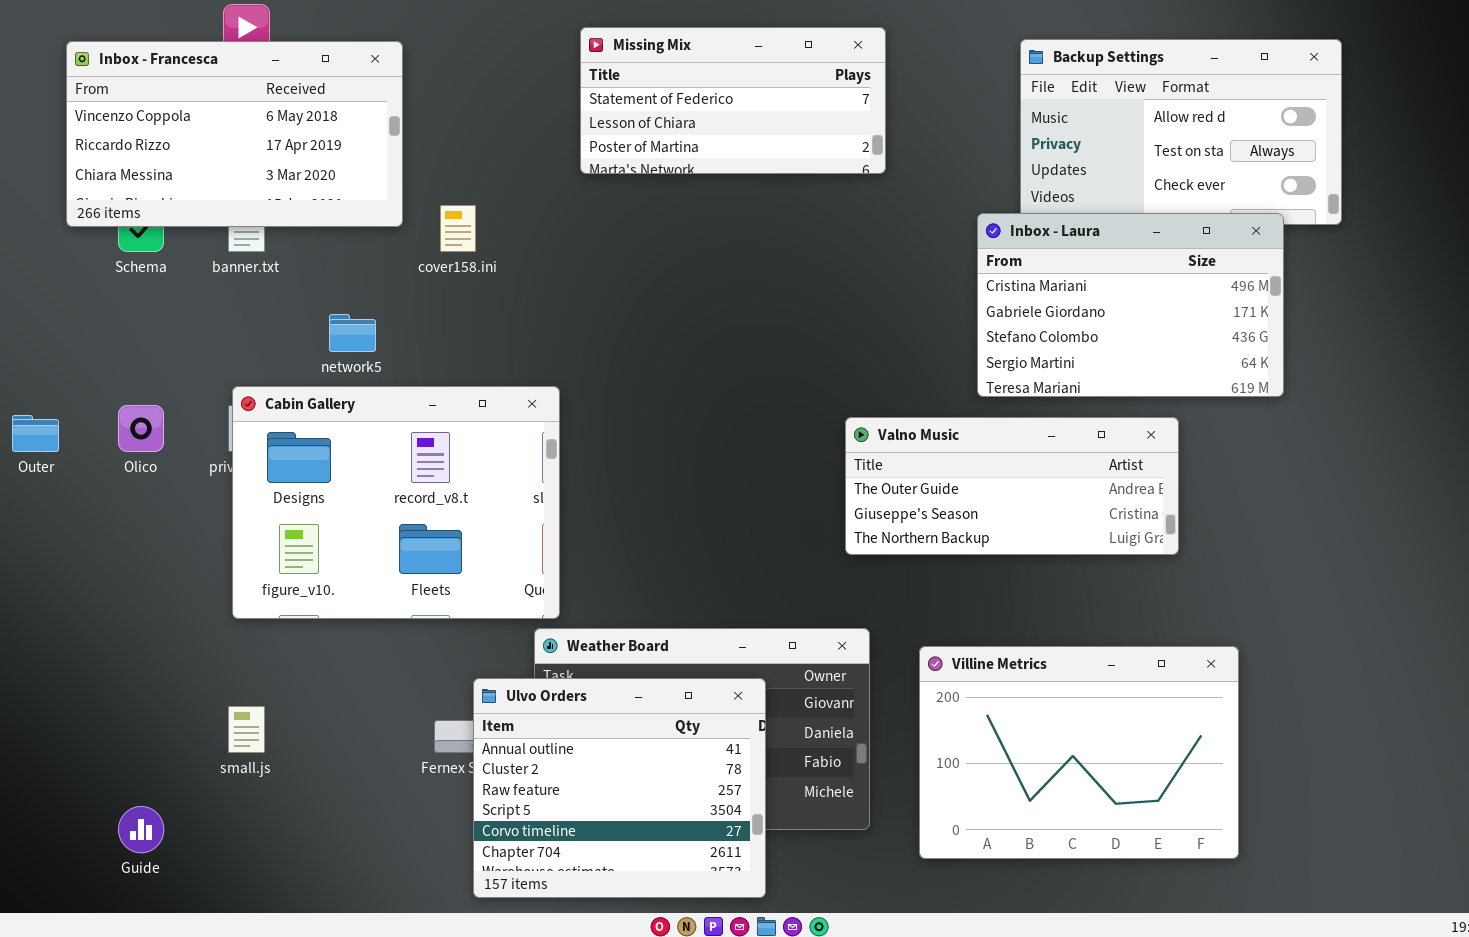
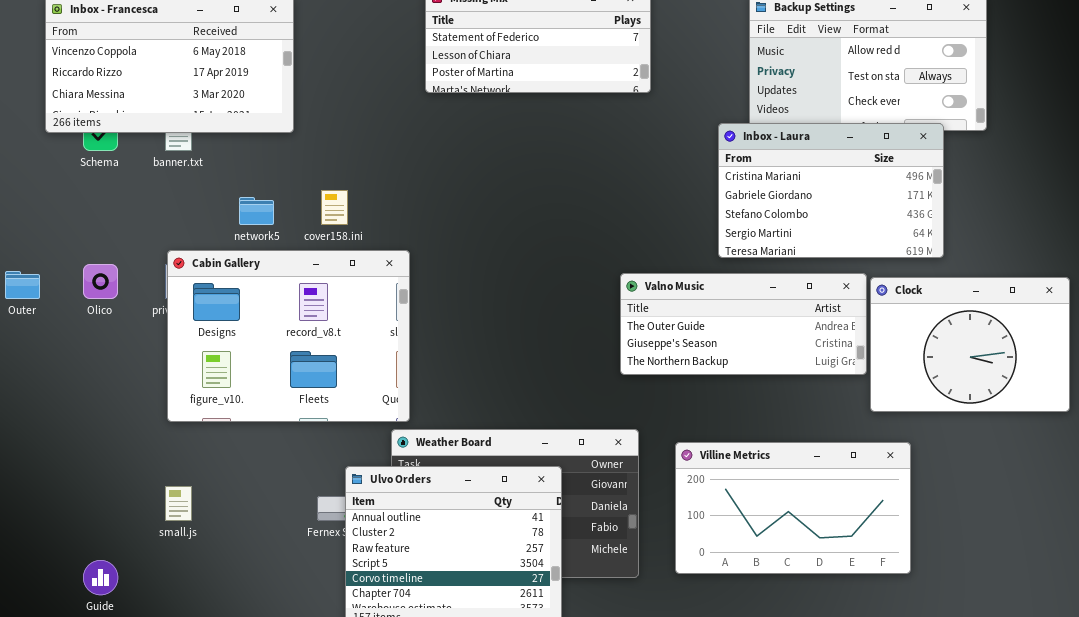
cover158.ini: [440,205,476,252] -> [321,190,348,225], moved
Clock: none -> [870,277,1070,412], opened
Villine Metrics: [919,646,1239,859] -> [675,442,911,574], resized

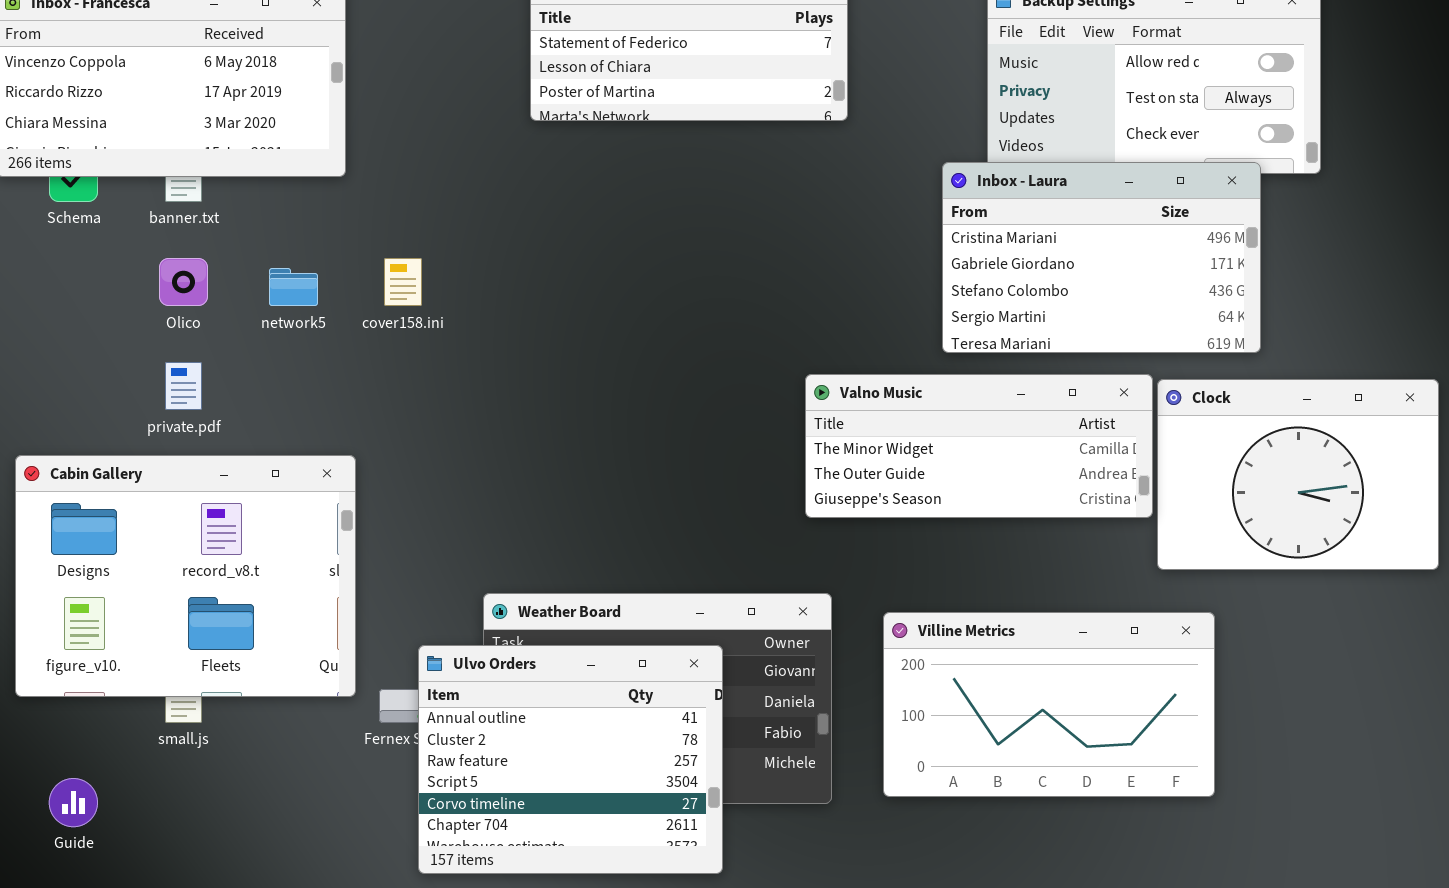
Cabin Gallery: [167,250,410,422] -> [15,455,356,697], moved
Olico: [83,264,118,299] -> [159,258,208,306], moved
Valno Music: [620,273,867,375] -> [805,374,1153,518], scrolled up 1 row

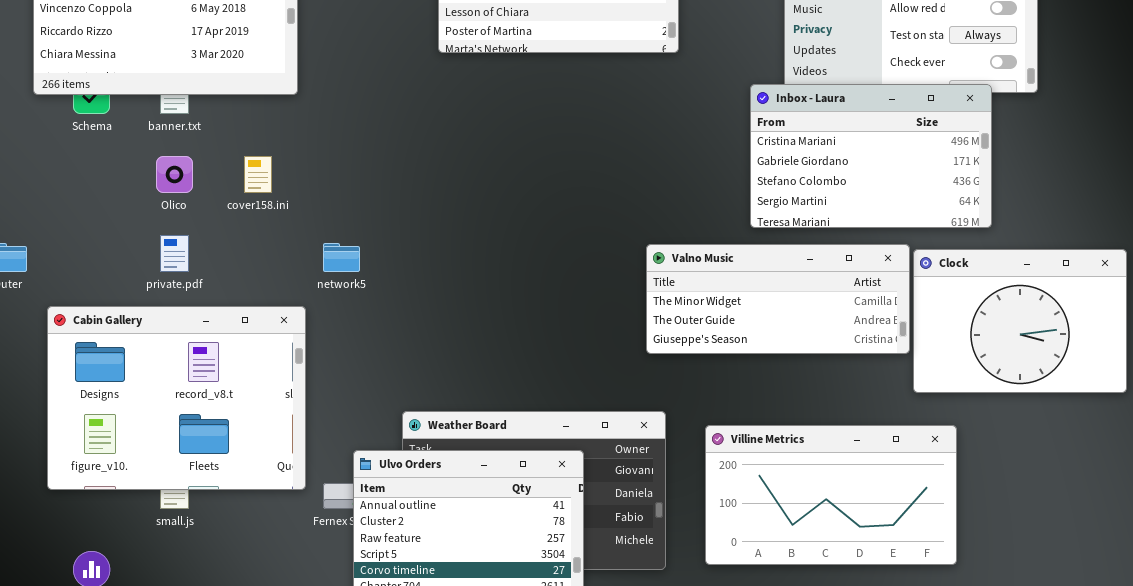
cover158.ini: [384,258,422,306] -> [244,156,272,193], moved
network5: [269,268,318,306] -> [323,243,360,272], moved

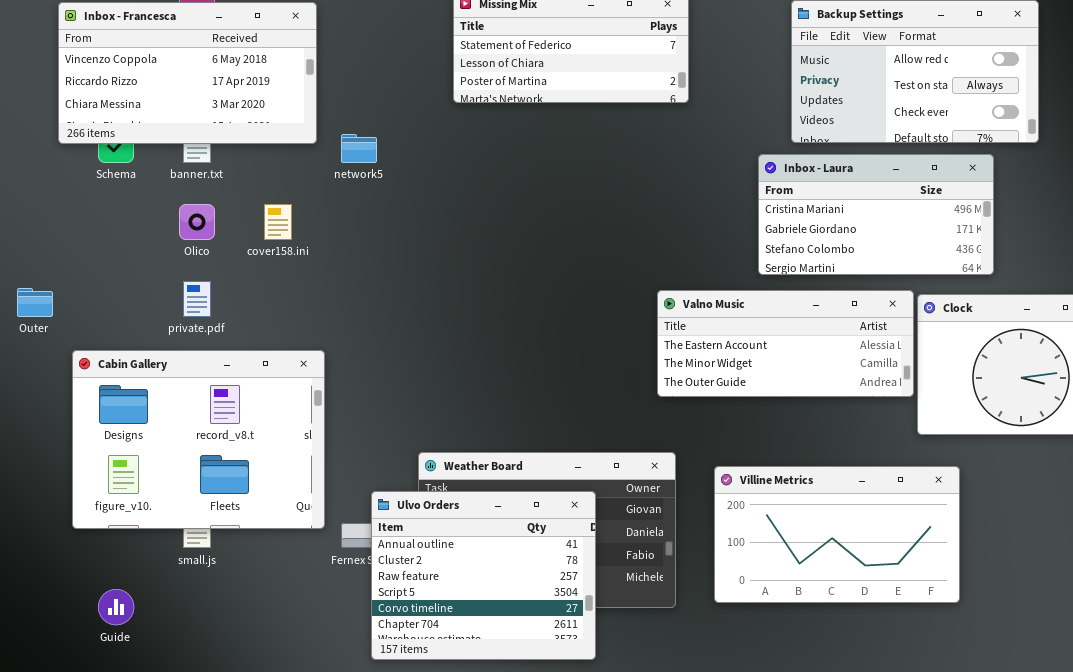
Inbox - Laura: [750,84,992,228] -> [758,154,994,275], resized
network5: [323,243,360,272] -> [341,134,377,163], moved
Valno Music: [646,244,910,354] -> [657,290,914,397], scrolled up 1 row

